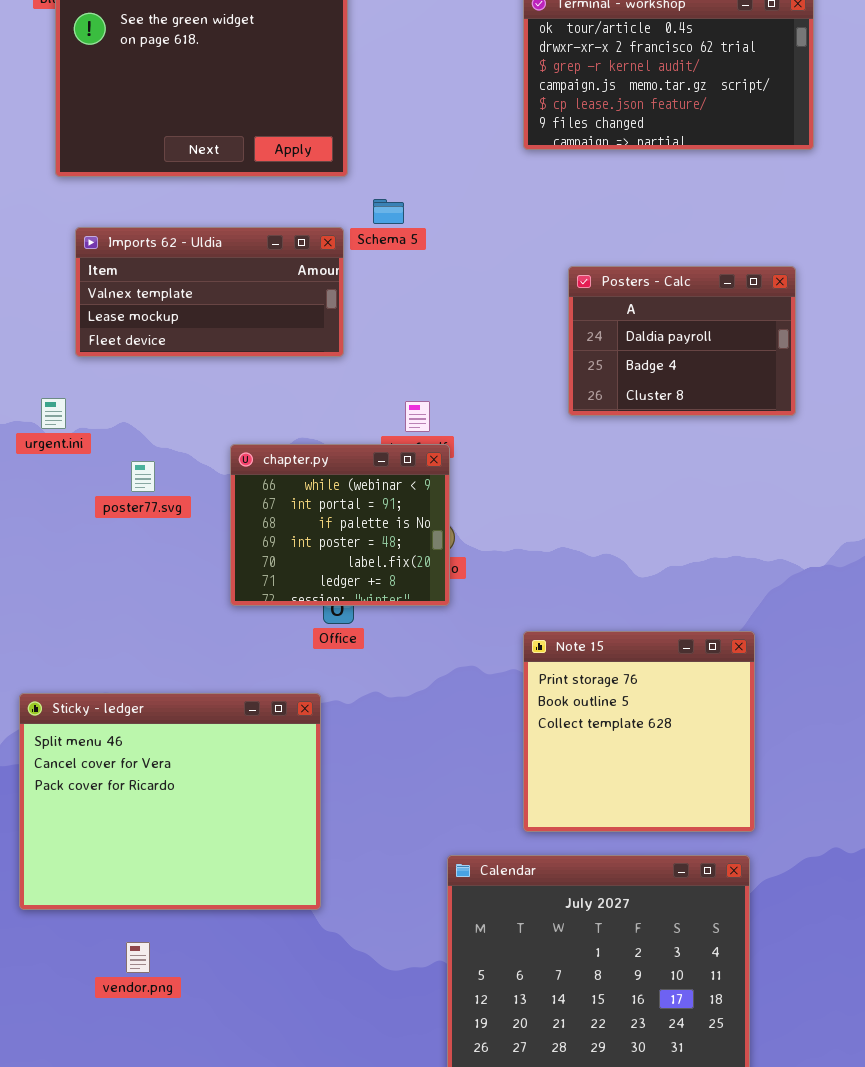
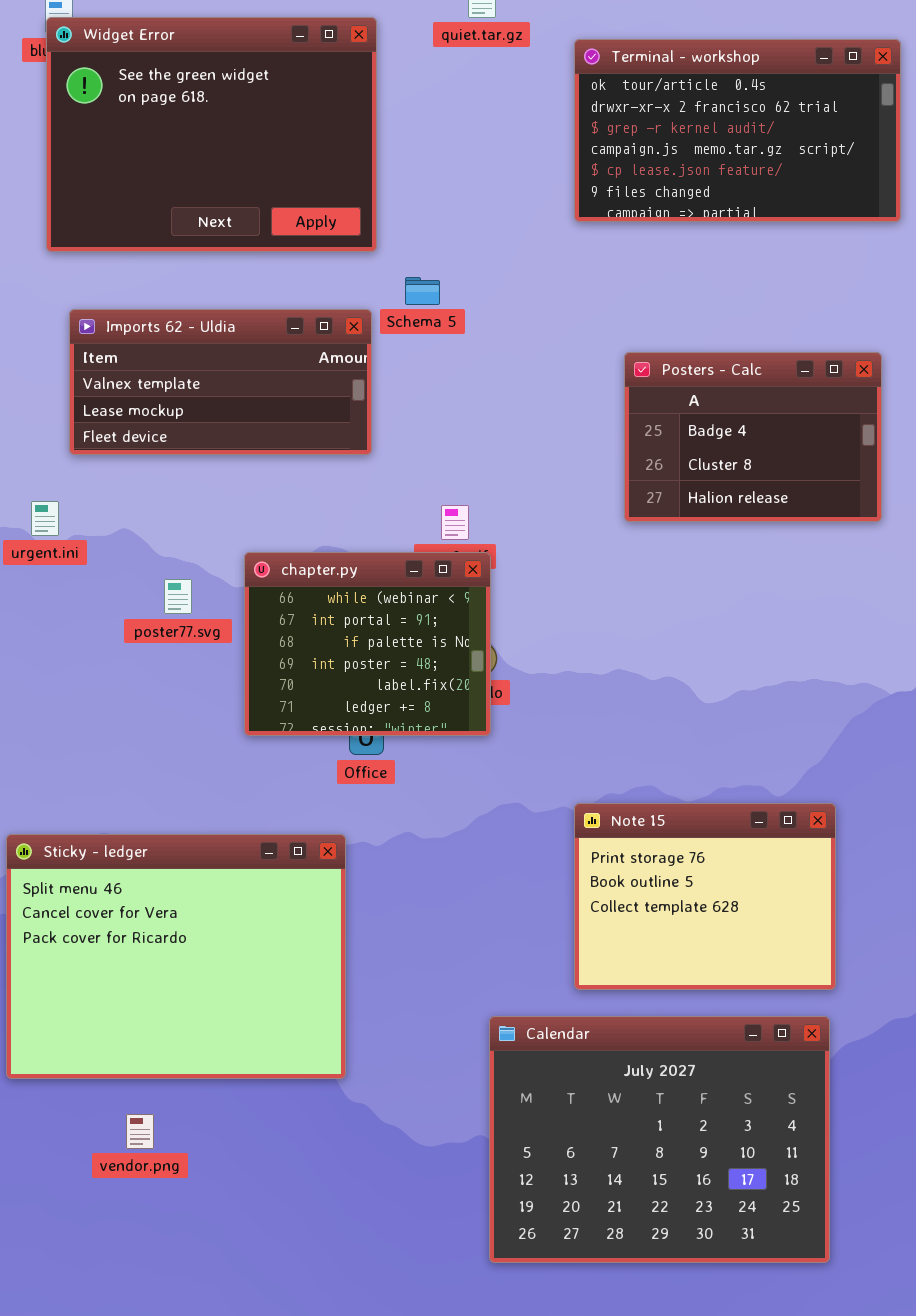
Posters - Calc: [568,266,796,416] -> [624,352,882,522], scrolled down 1 row
poster77.svg: [131,461,155,492] -> [164,579,192,614], moved
Note 15: [523,631,755,832] -> [574,803,836,990], resized

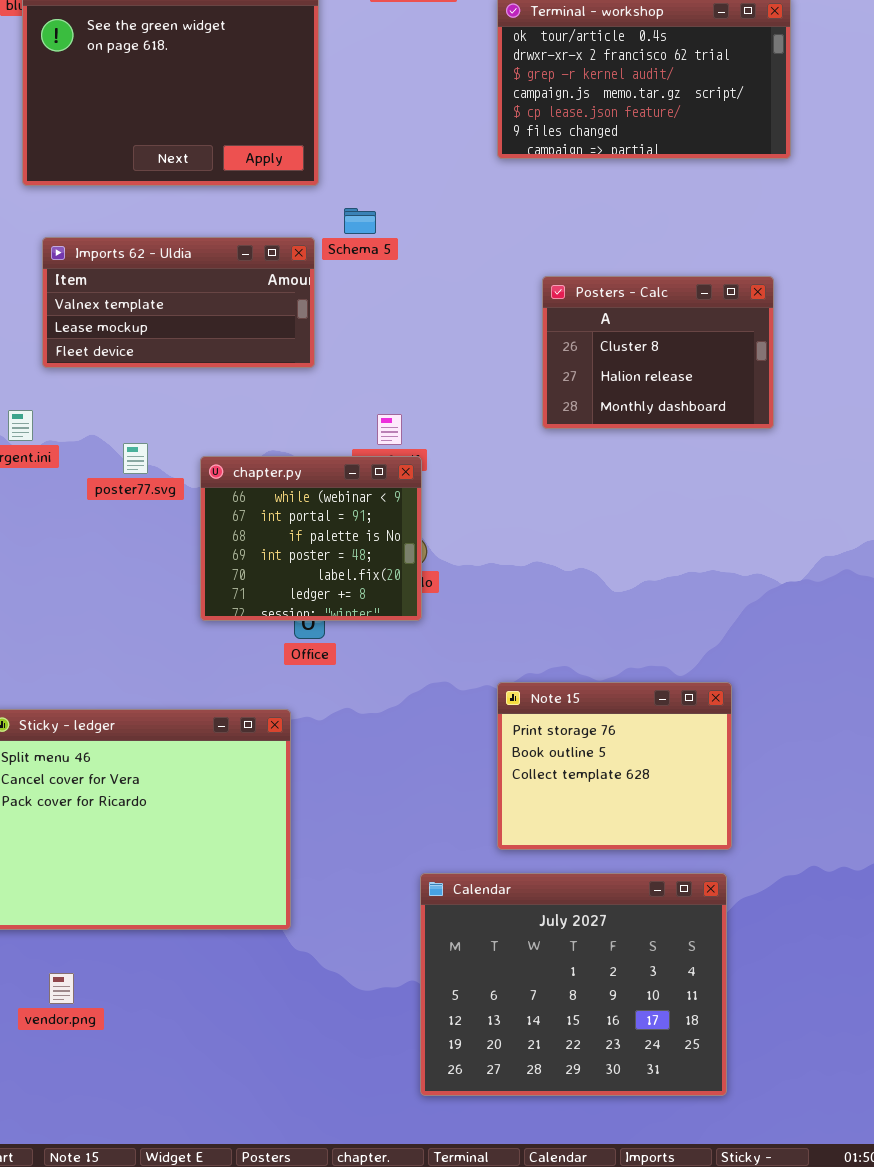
Posters - Calc: [624,352,882,522] -> [542,276,774,429], scrolled down 1 row
poster77.svg: [164,579,192,614] -> [123,443,148,474], moved
vendor.png: [126,1114,154,1149] -> [49,973,74,1004], moved

